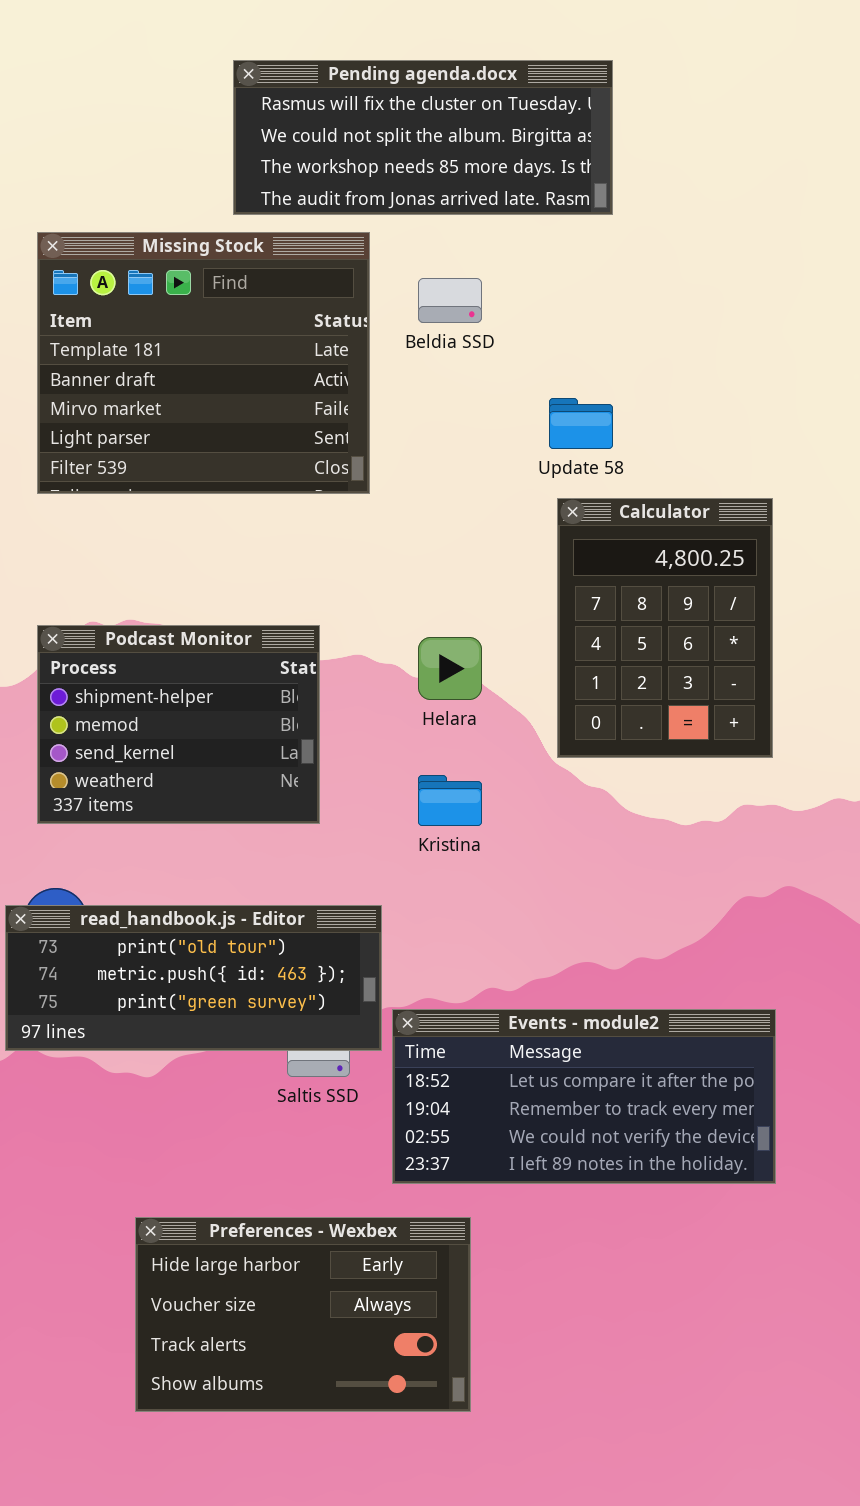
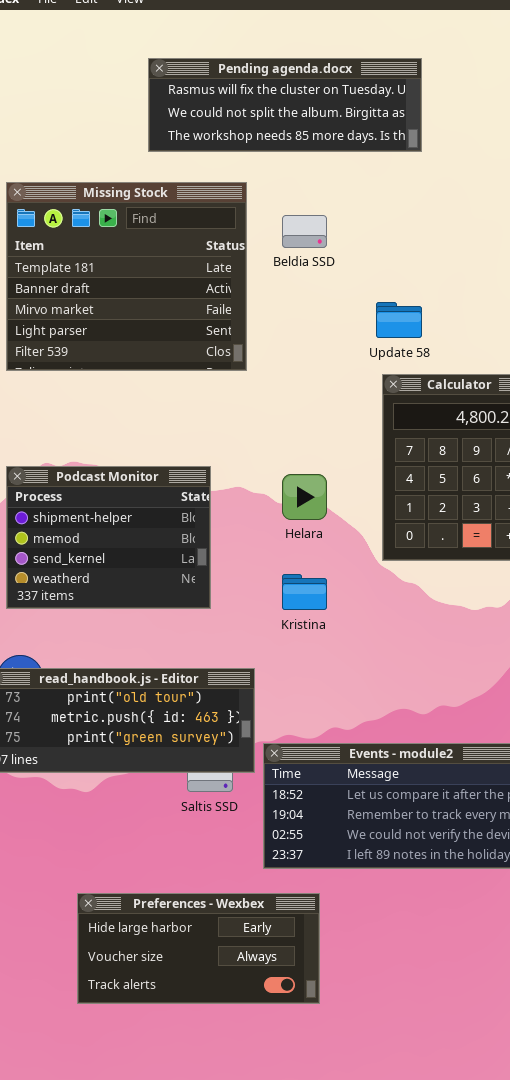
Pending agenda.docx: [233,60,613,215] -> [148,58,422,152], resized
Preferences - Wexbex: [135,1217,471,1412] -> [77,893,320,1004], resized

